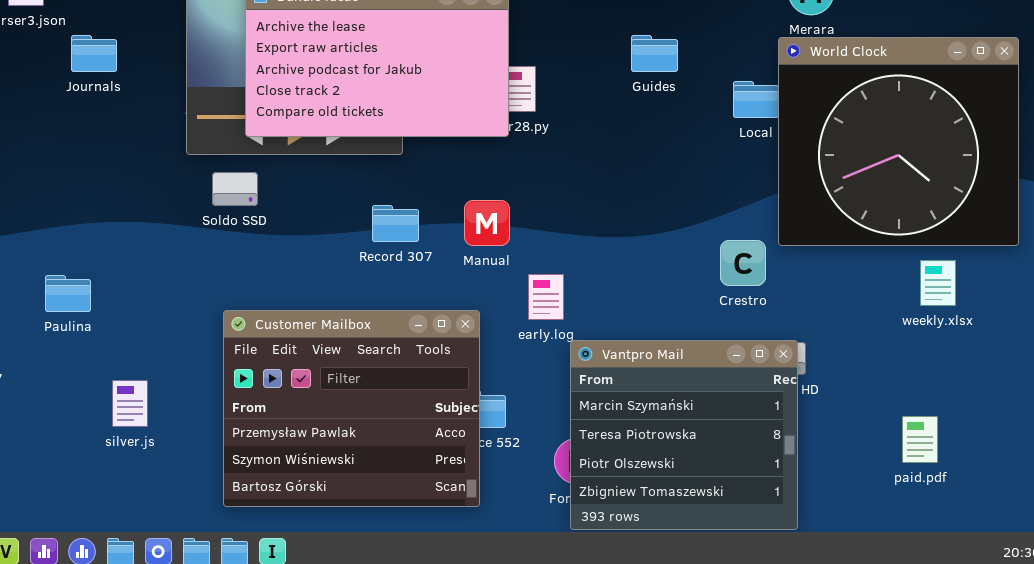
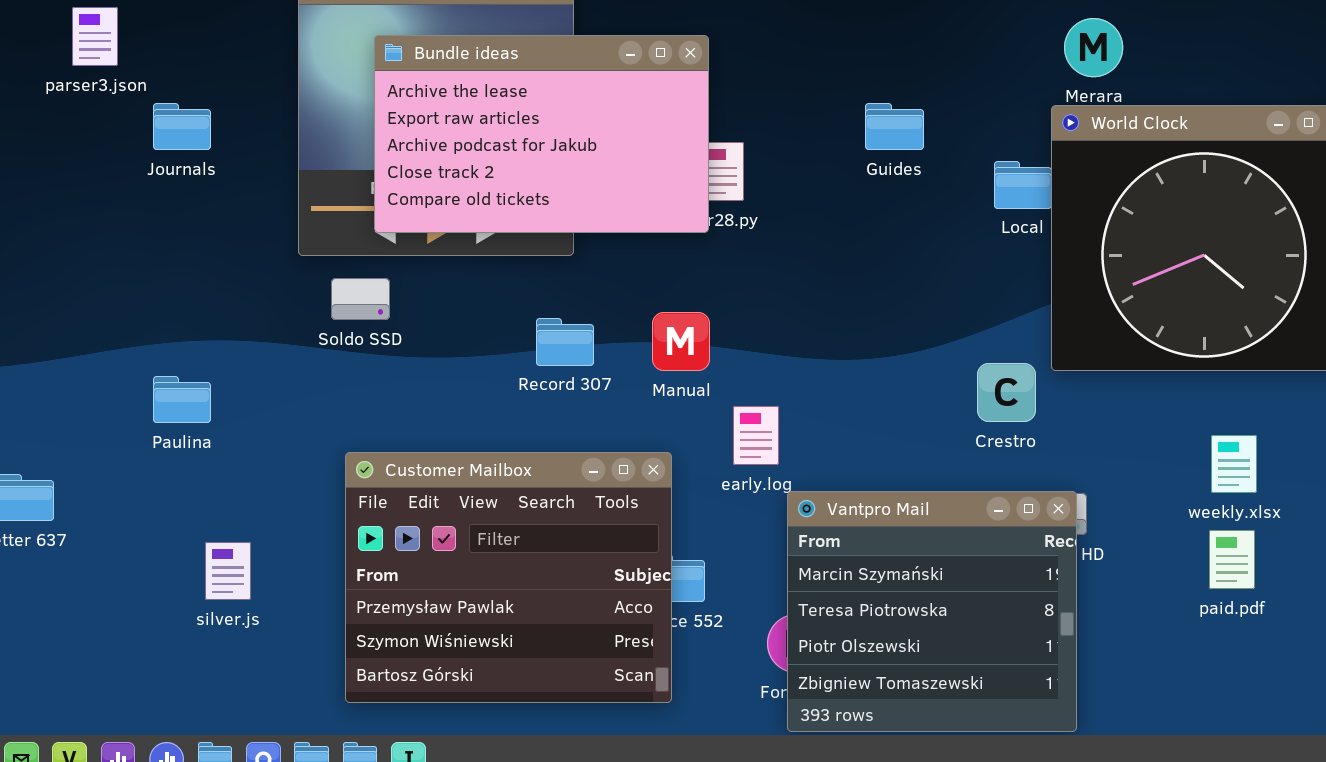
weekly.xlsx: [920,260,956,306] -> [1211,435,1257,493], moved
Paulina: [45,275,91,312] -> [153,376,211,423], moved
paid.pdf: [902,416,938,463] -> [1209,530,1255,589], moved

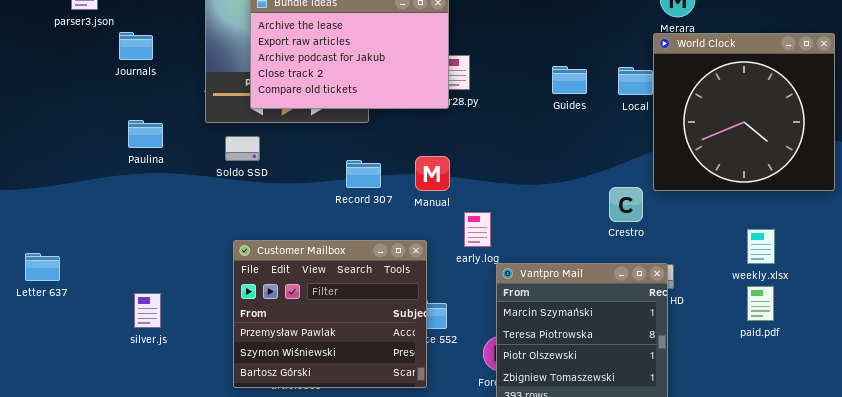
Guides: [865,103,924,150] -> [552,66,587,94], moved
Paulina: [153,376,211,423] -> [128,120,163,148], moved
silver.js: [205,542,251,600] -> [134,293,161,328], moved

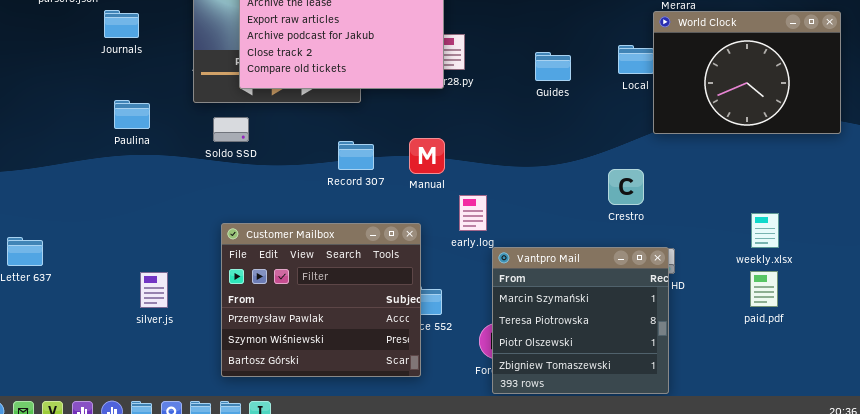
World Clock: [653,33,835,191] -> [653,11,841,134], resized
Guides: [552,66,587,94] -> [535,52,571,81], moved
silver.js: [134,293,161,328] -> [140,272,168,308], moved

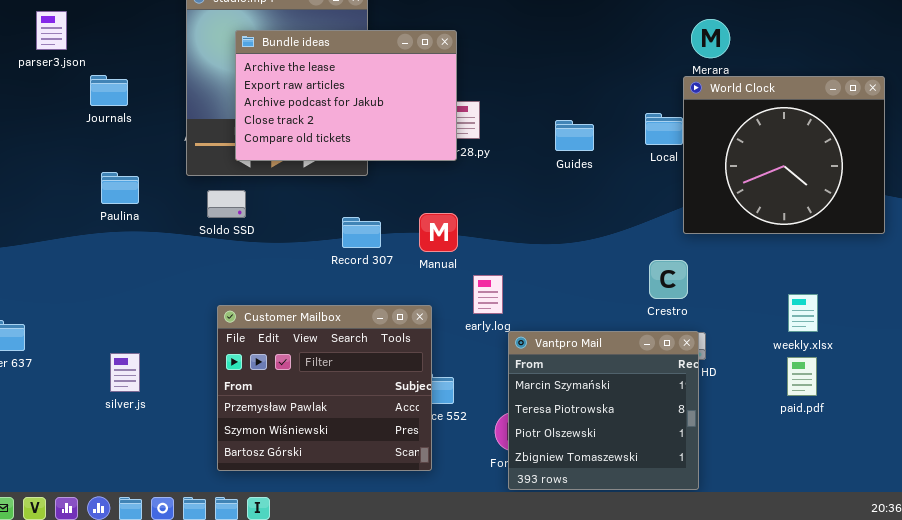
World Clock: [653,11,841,134] -> [683,76,885,234], resized
Crestro: [608,169,644,205] -> [649,260,688,299], moved
silver.js: [140,272,168,308] -> [110,353,140,392], moved

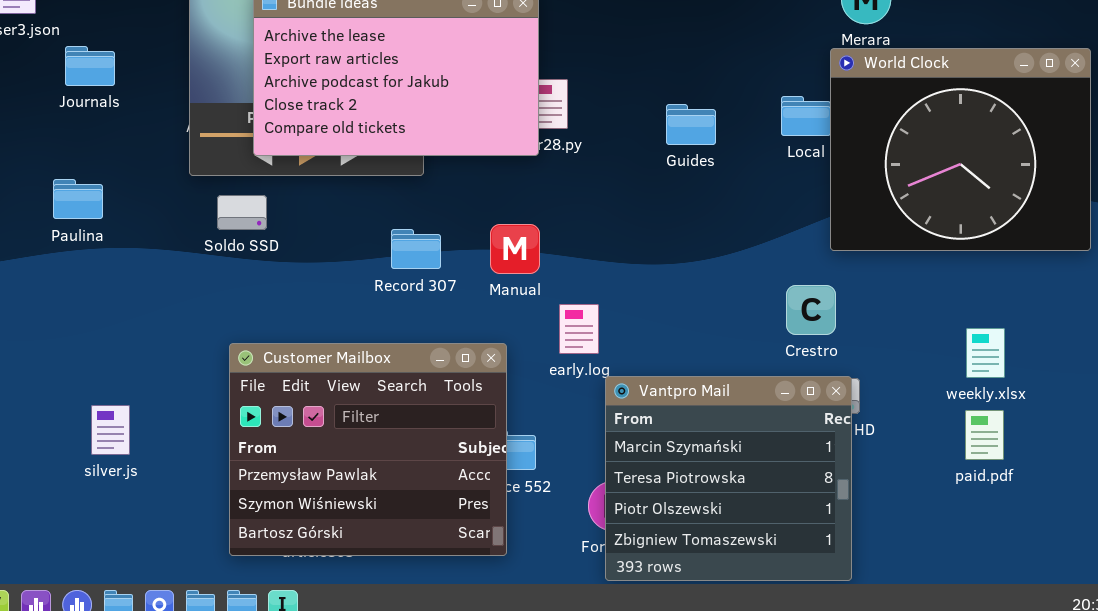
Paulina: [101,172,139,204] -> [53,179,103,219], moved

